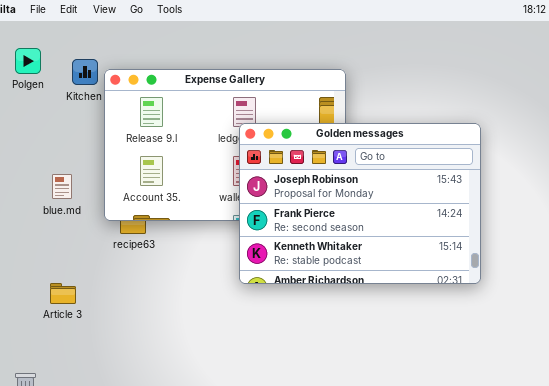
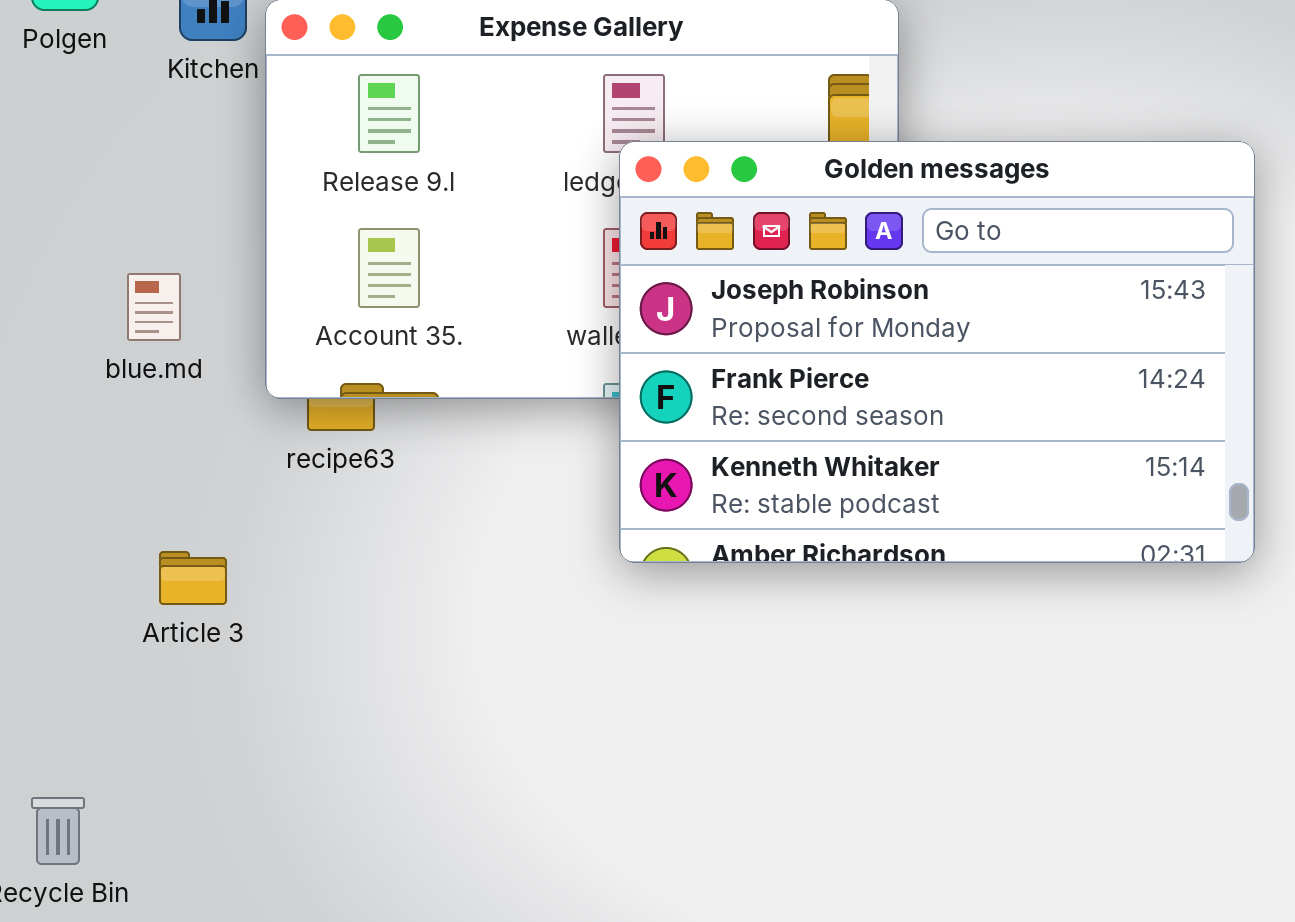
Article 3: [50,283,76,304] -> [159,551,227,605], moved

